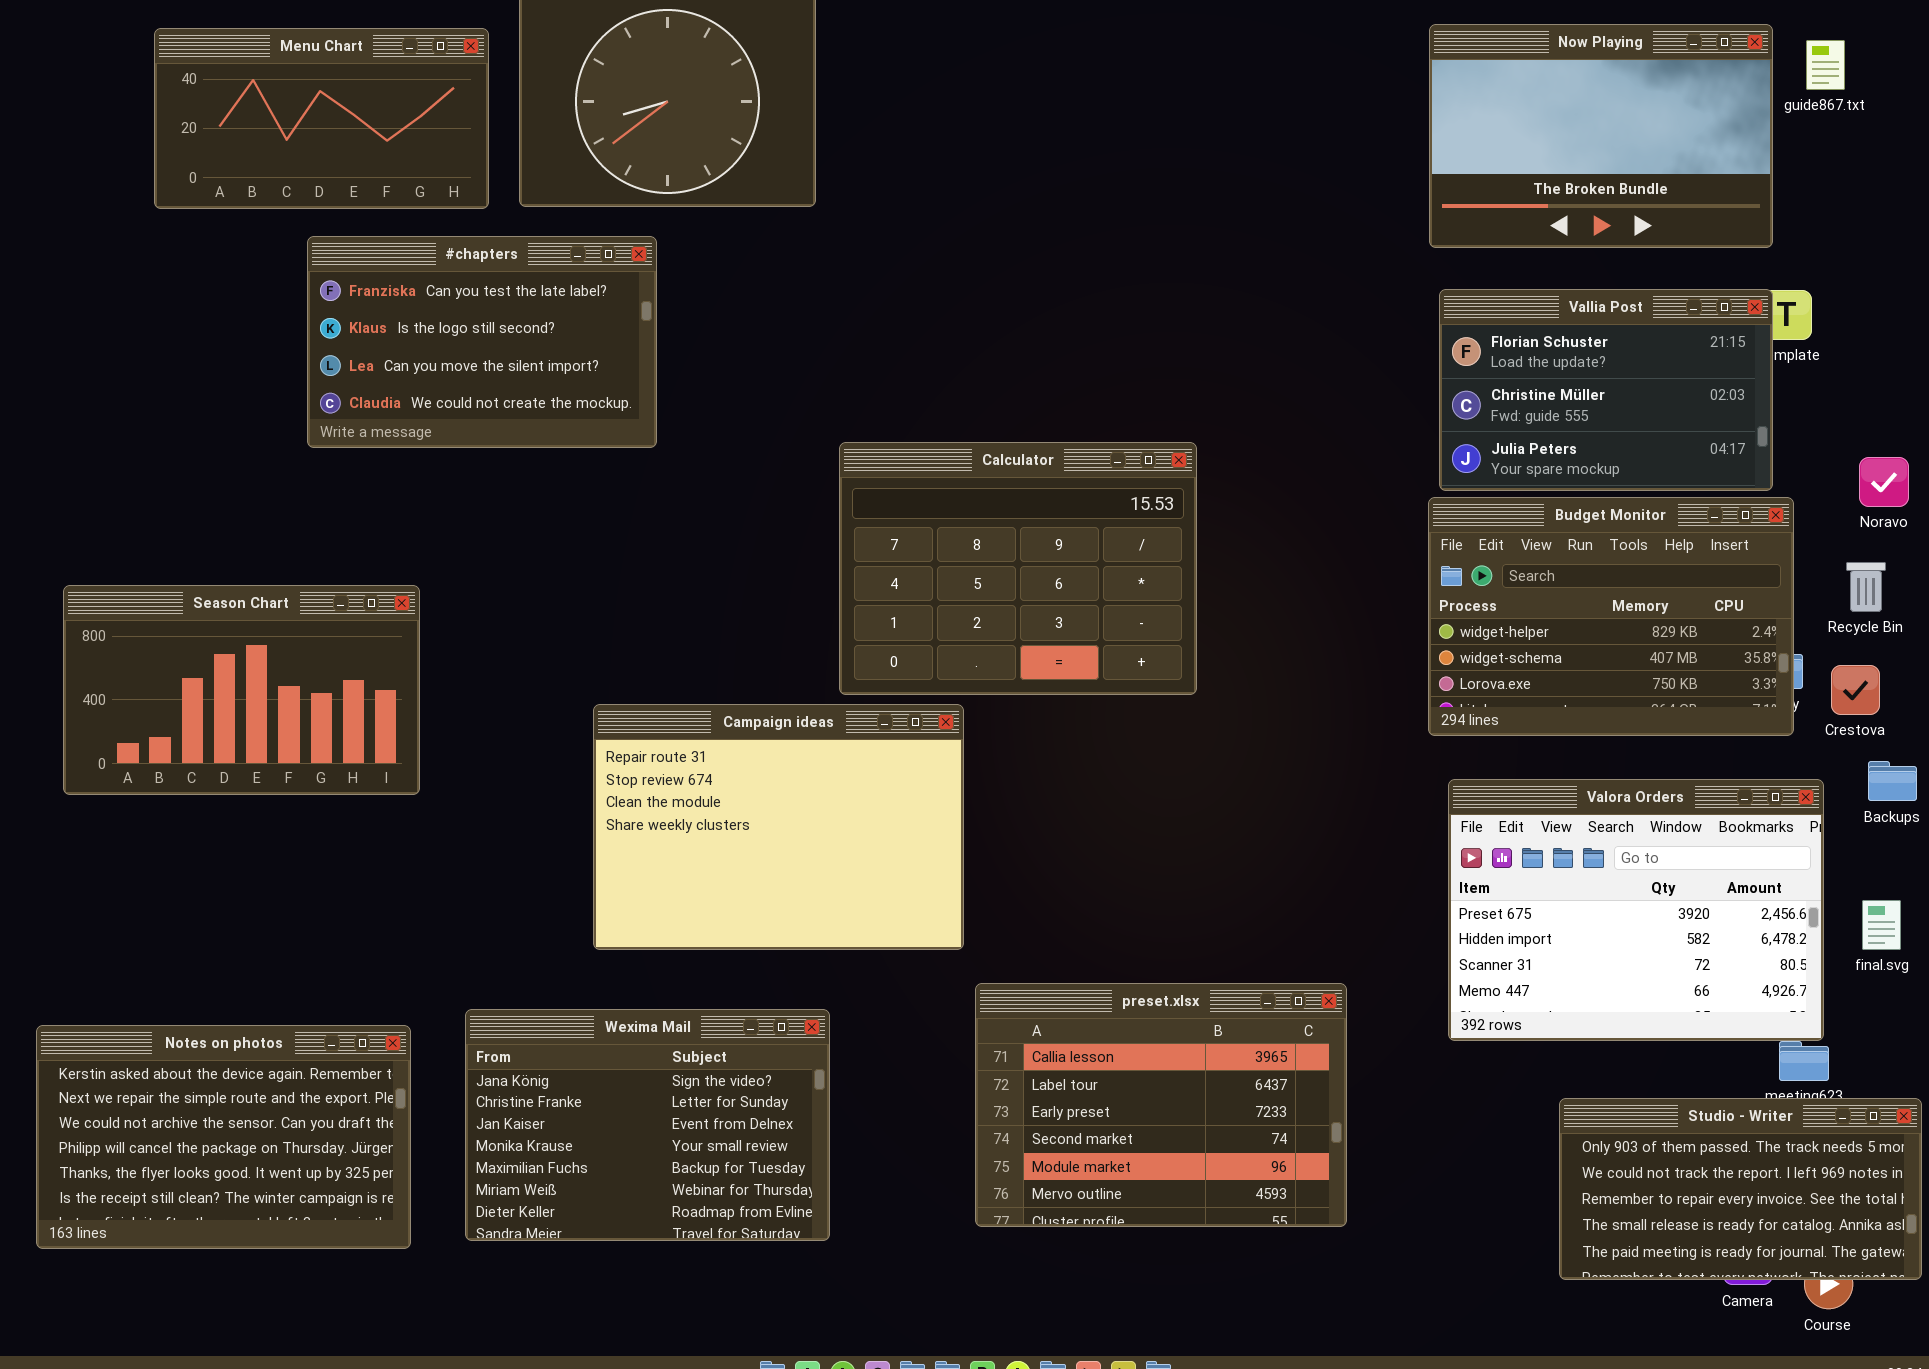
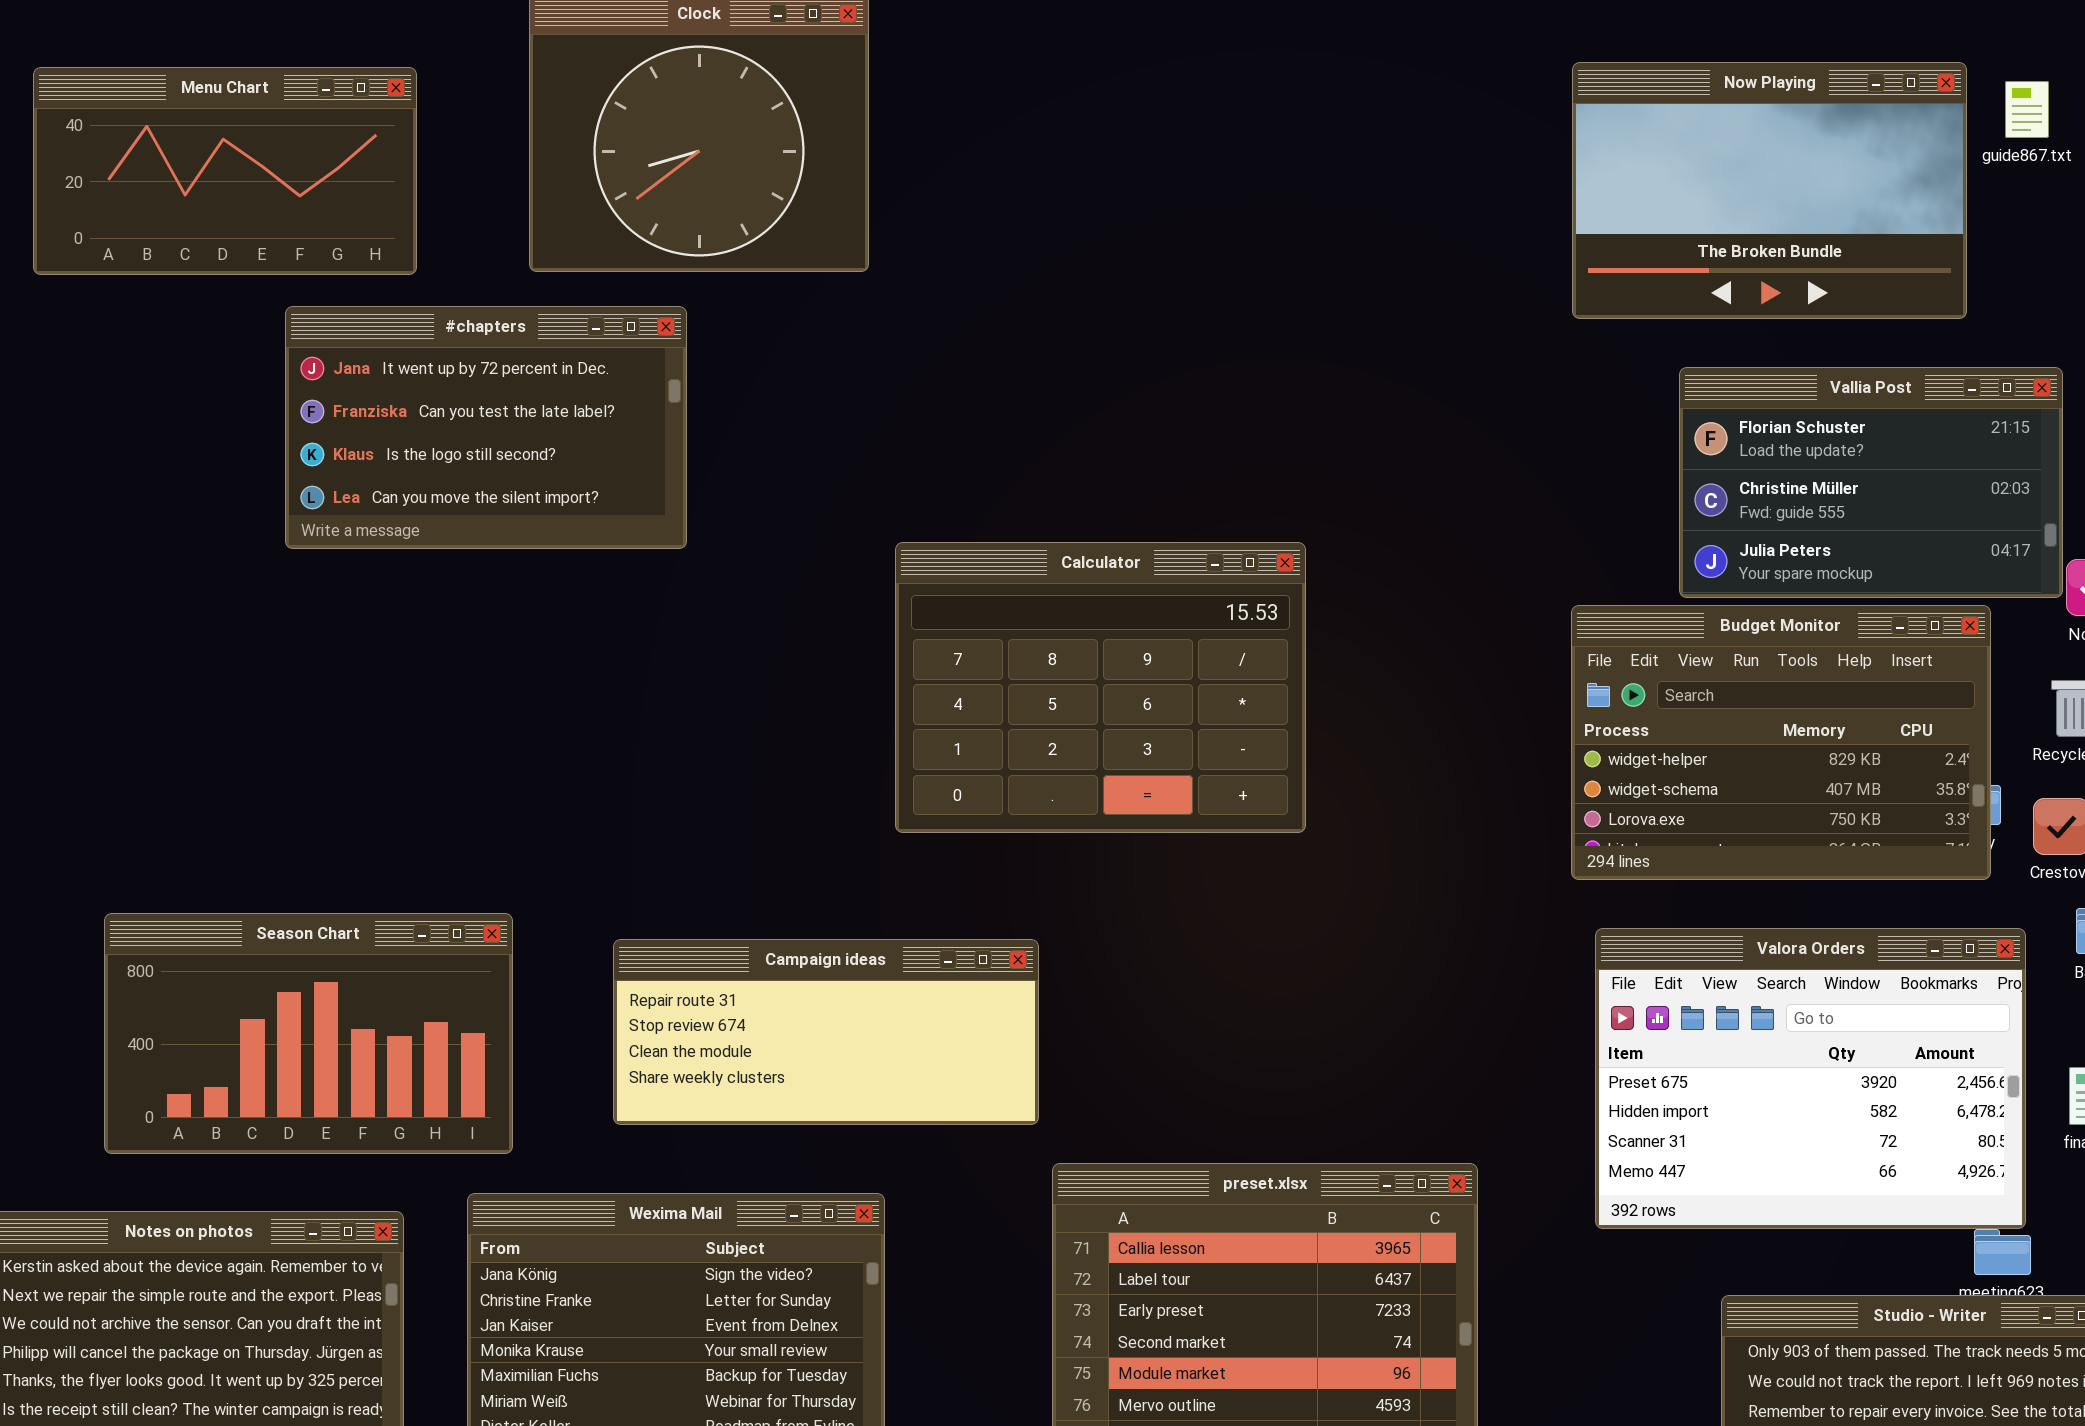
Menu Chart: [154,28,489,209] -> [33,67,417,275], moved
#chapters: [307,236,657,448] -> [285,306,687,549], scrolled up 1 row
Vallia Post: [1439,289,1773,491] -> [1679,367,2063,598], moved
Season Chart: [63,585,420,795] -> [104,913,513,1154], moved
Campaign ideas: [593,704,964,950] -> [613,939,1039,1125], resized

